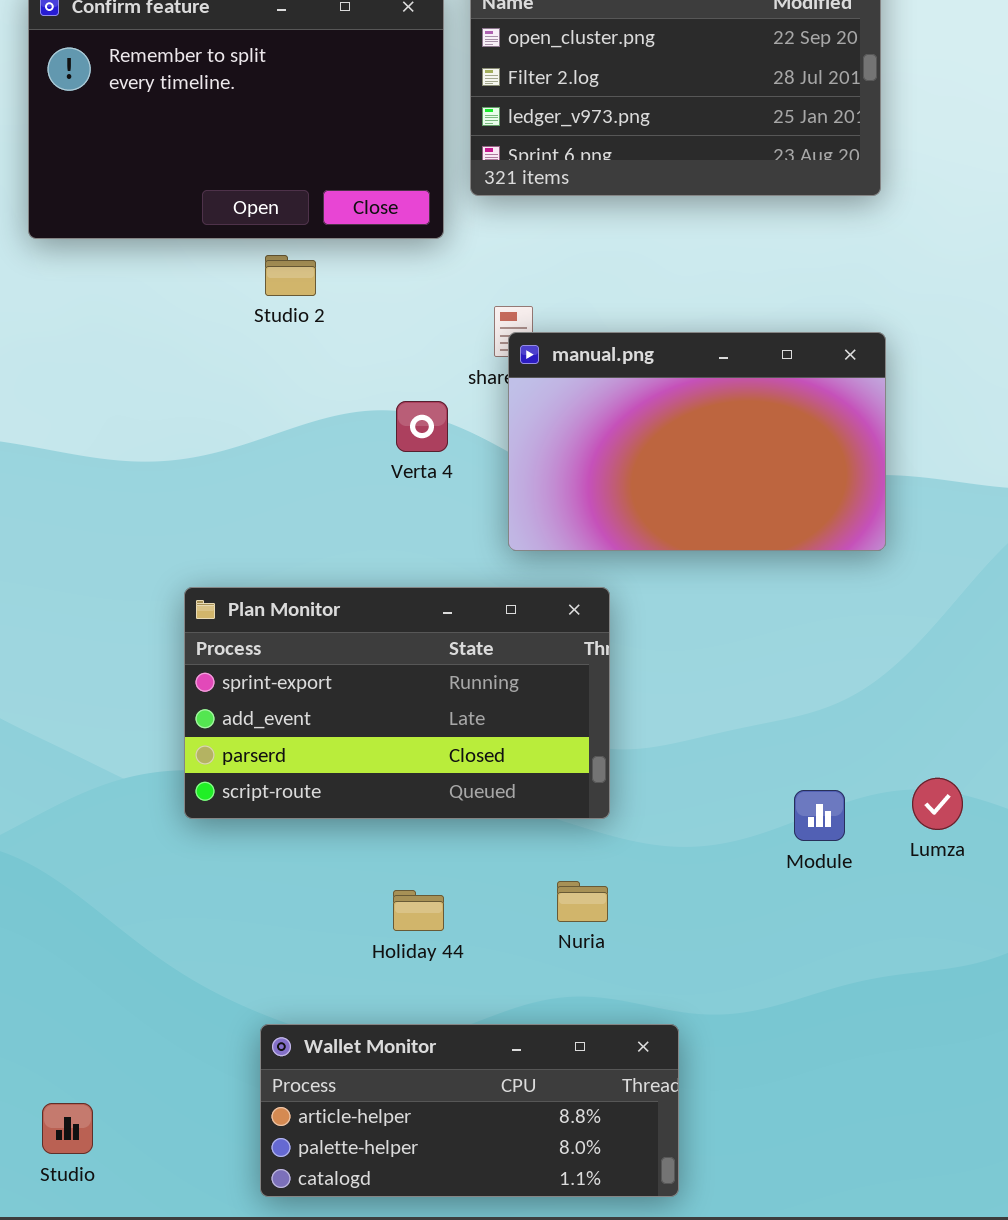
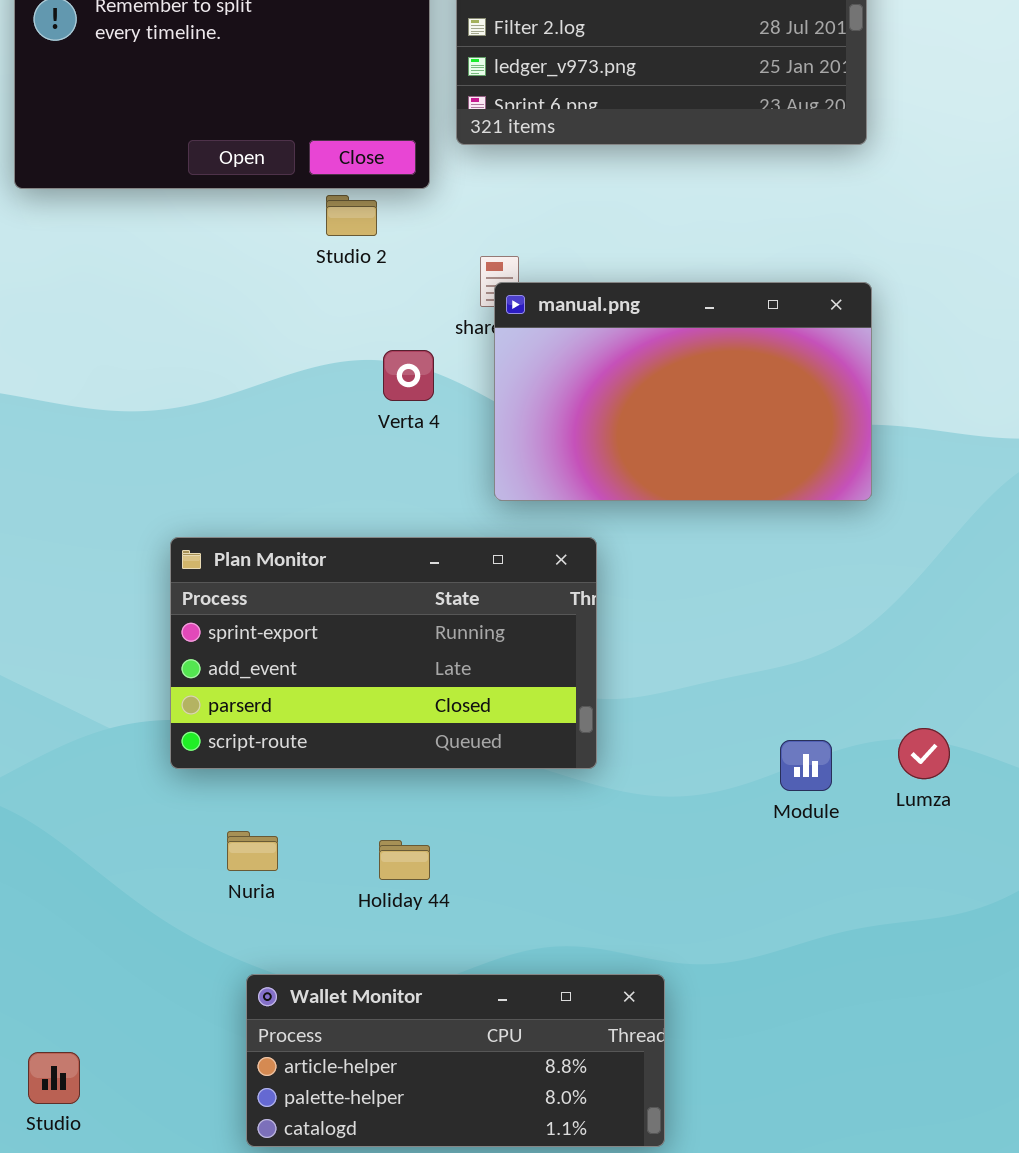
Studio 2: [265,255,316,296] -> [326,195,377,236], moved
Nuria: [557,881,608,922] -> [227,831,278,871], moved

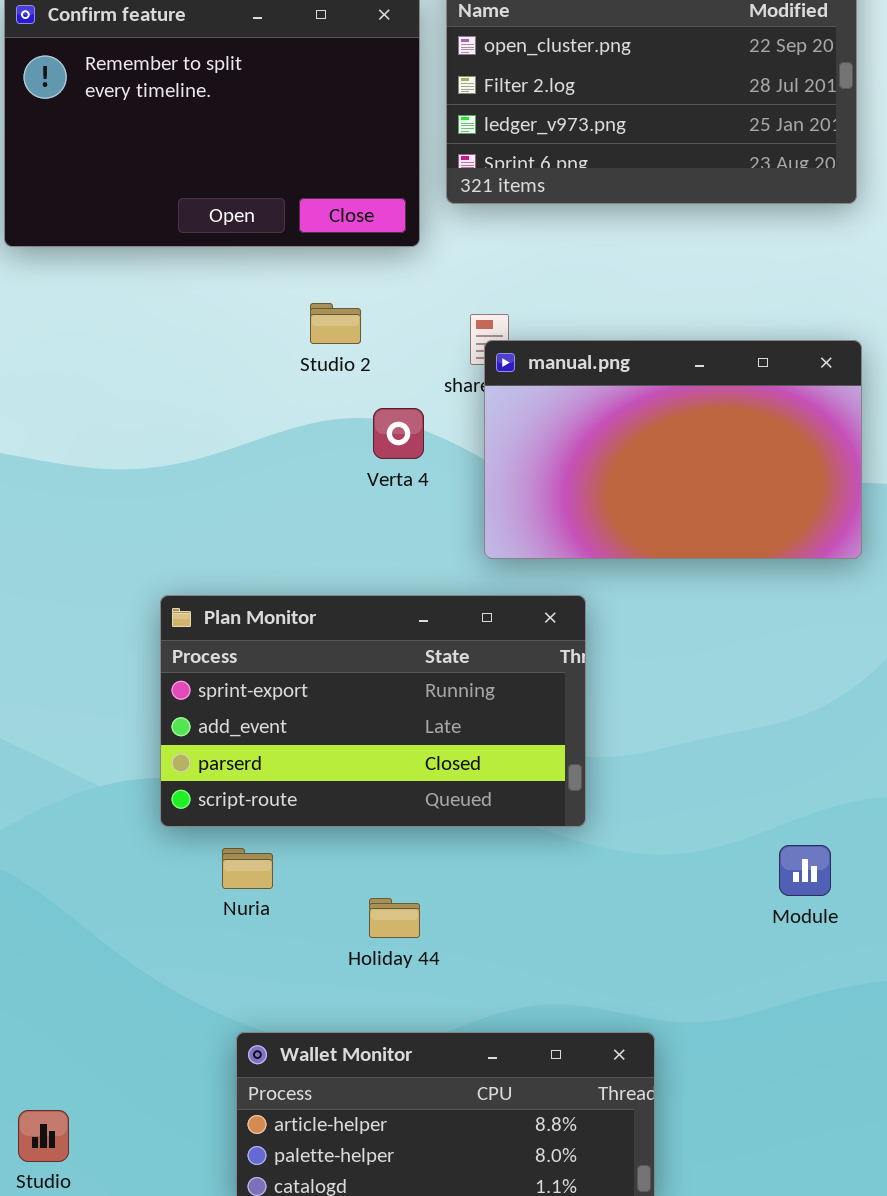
Studio 2: [326,195,377,236] -> [310,303,361,344], moved
Module: [780,740,832,791] -> [779,845,831,896], moved
Nuria: [227,831,278,871] -> [222,848,273,889], moved

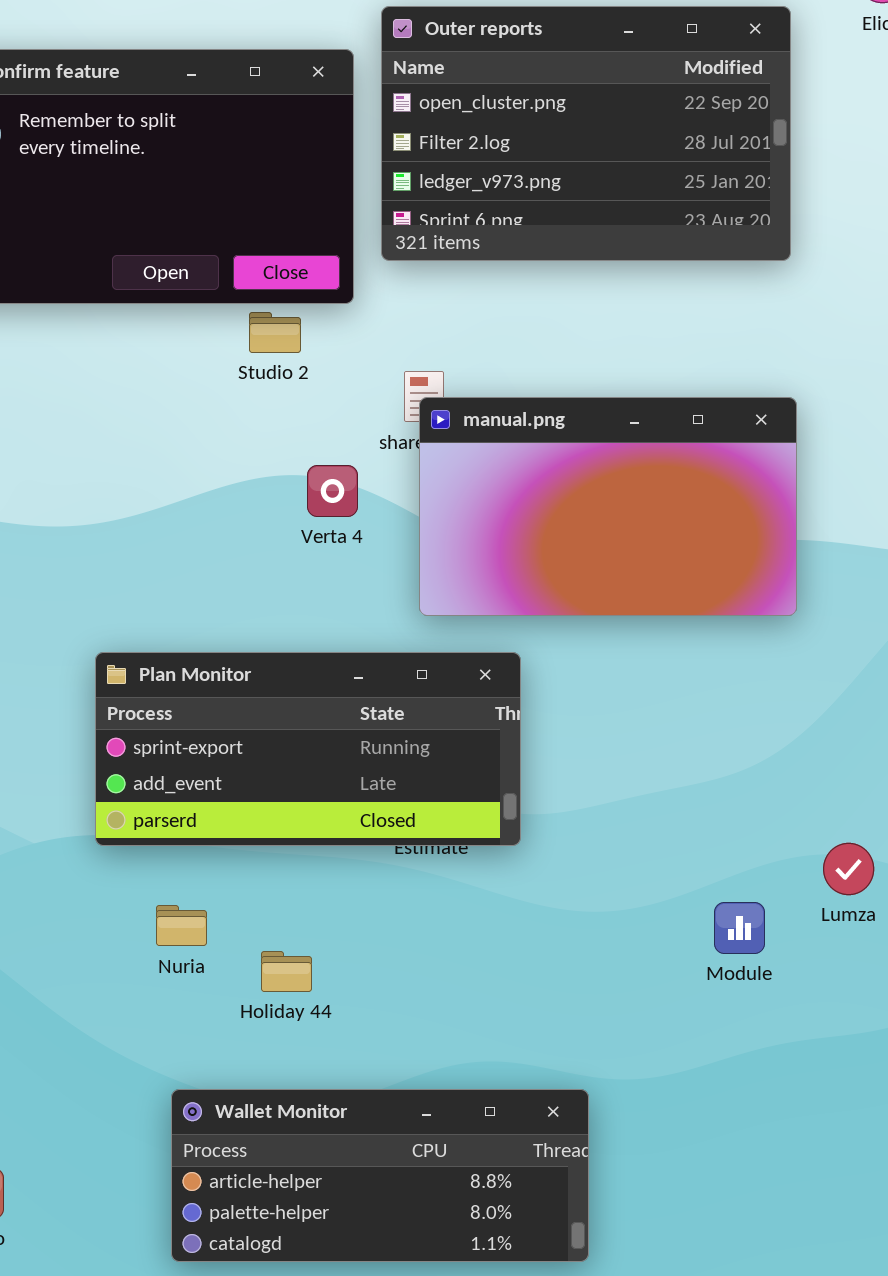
Studio 2: [310,303,361,344] -> [249,312,301,353], moved
Plan Monitor: [160,595,586,827] -> [95,652,521,846], resized
Holiday 44: [369,898,420,938] -> [261,951,312,992], moved

